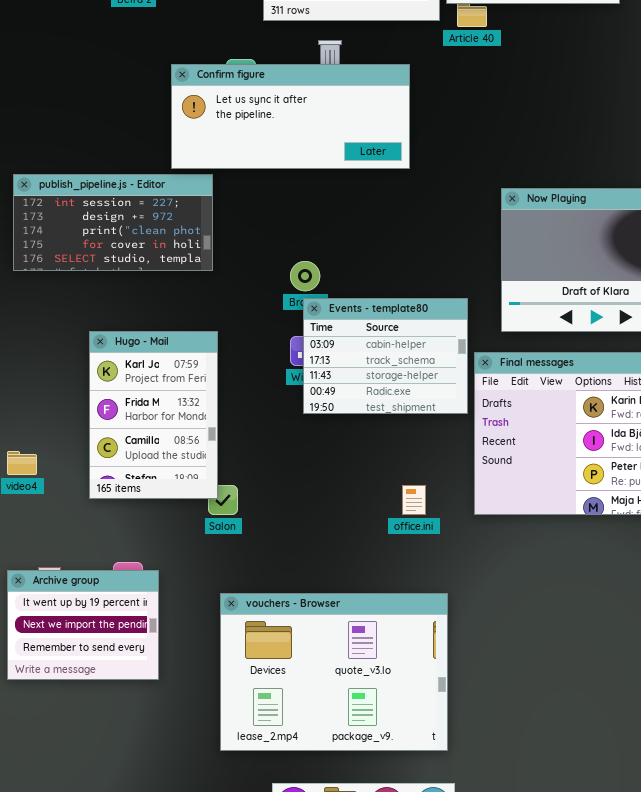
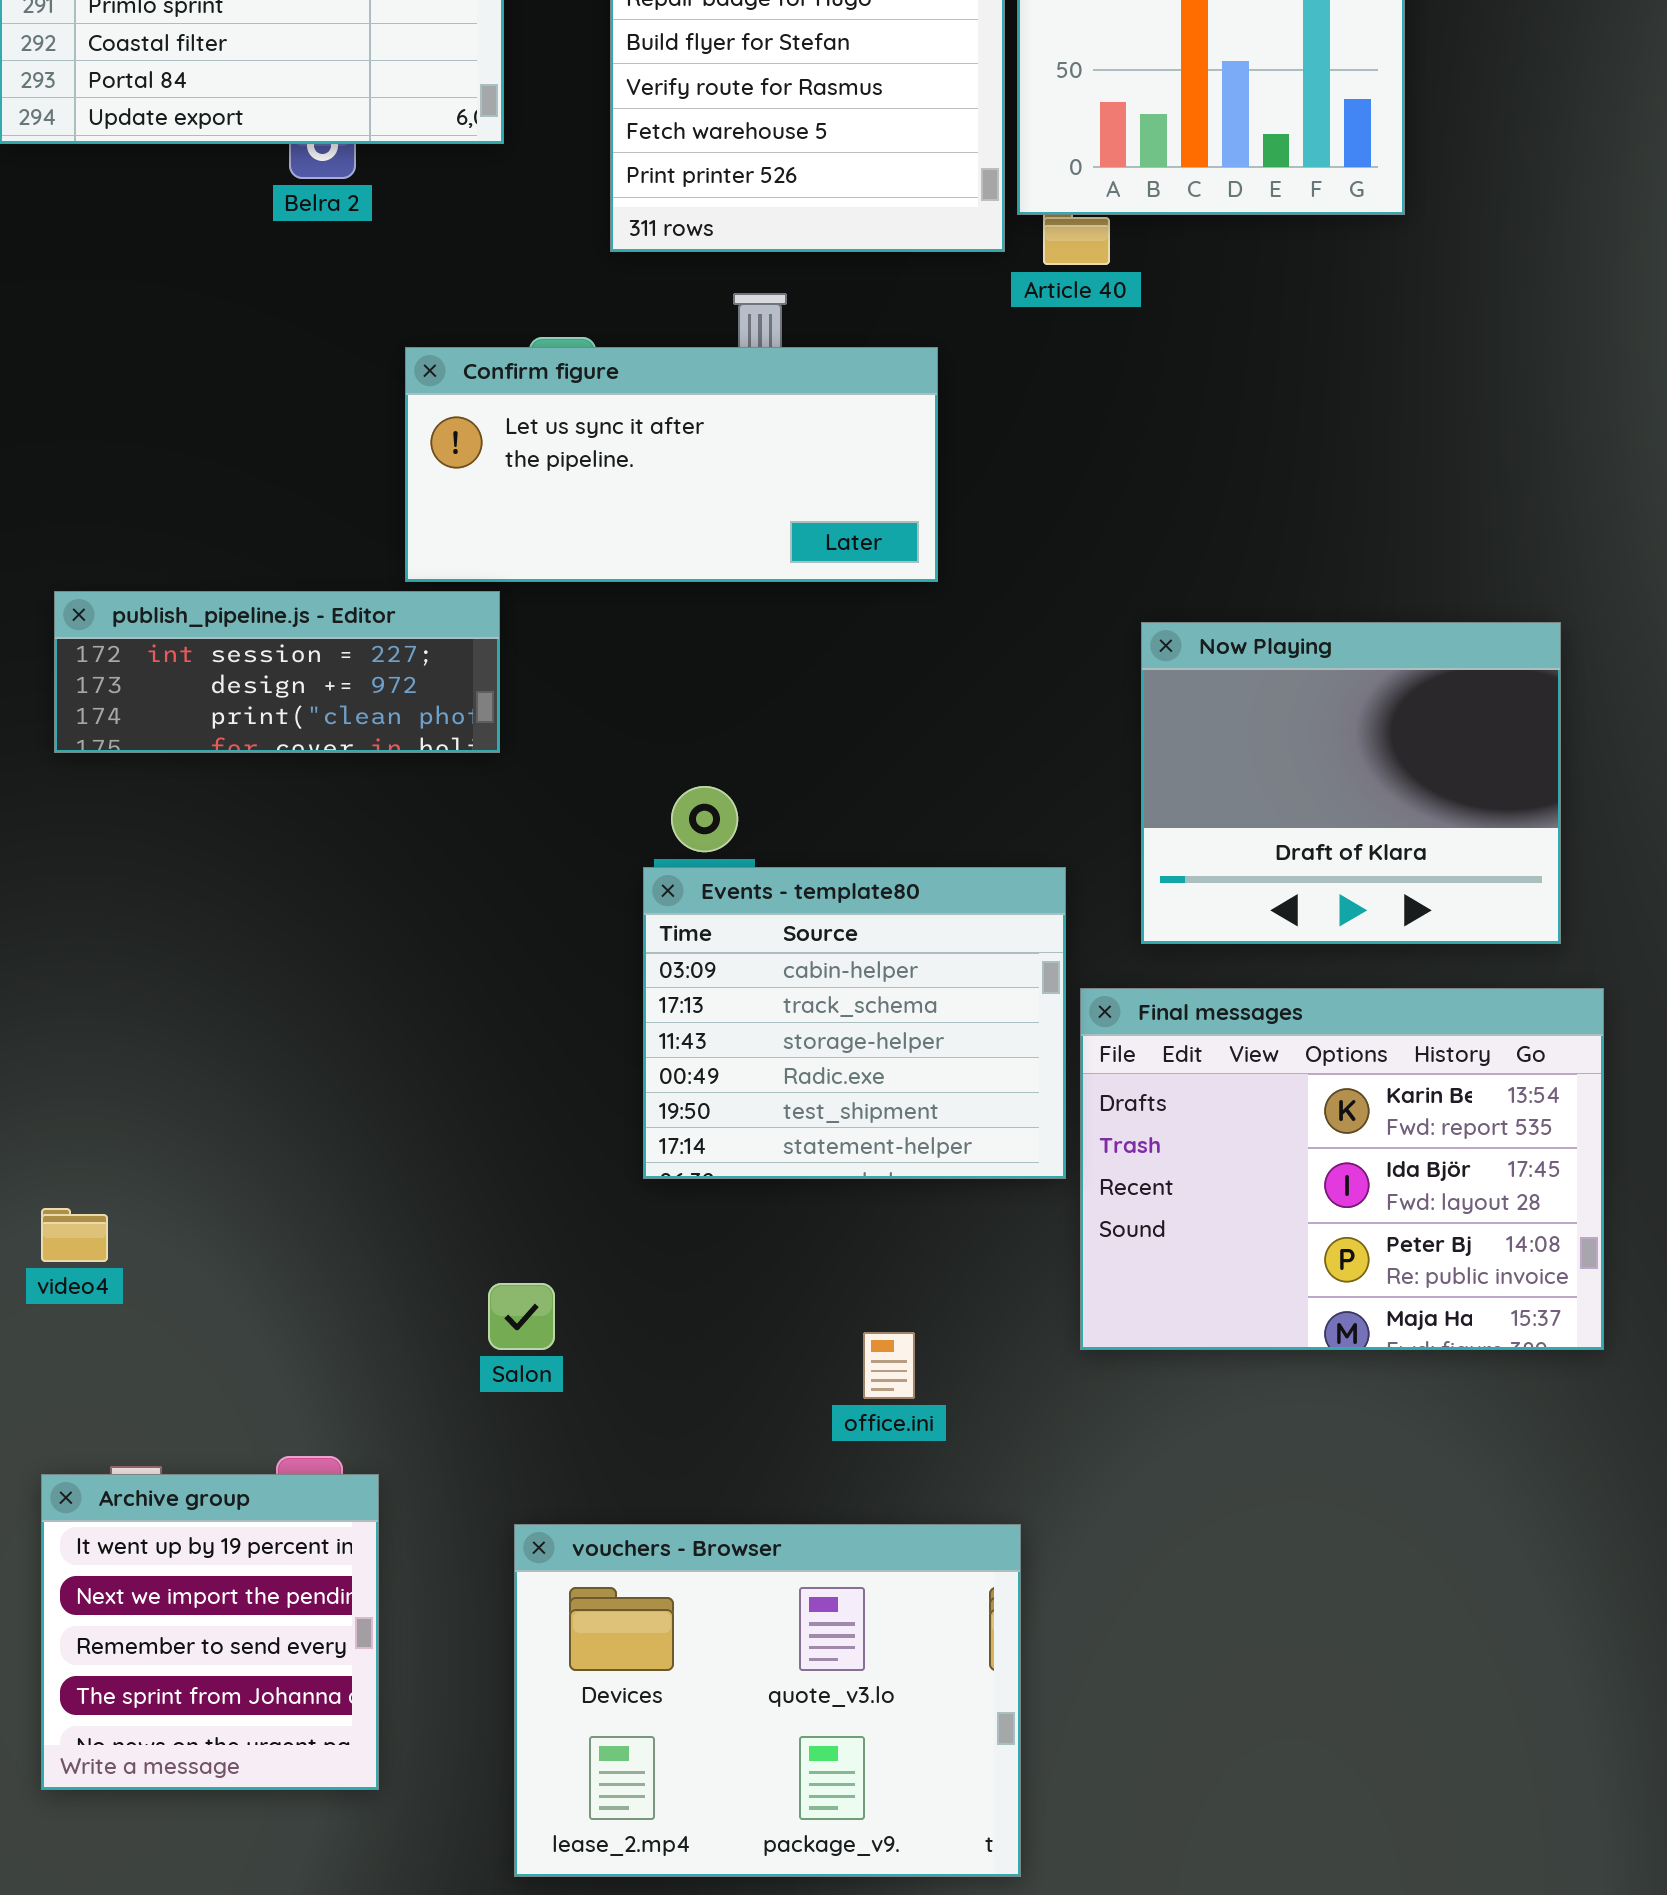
publish_pipeline.js - Editor: [13,174,213,271] -> [54,591,500,753], resized
Events - template80: [303,298,468,414] -> [643,867,1066,1179], resized
Hugo - Mail: [89,331,218,499] -> none, closed
office.ini: [402,485,426,515] -> [863,1332,915,1399], moved
Archive group: [7,570,159,680] -> [41,1474,379,1790], resized

